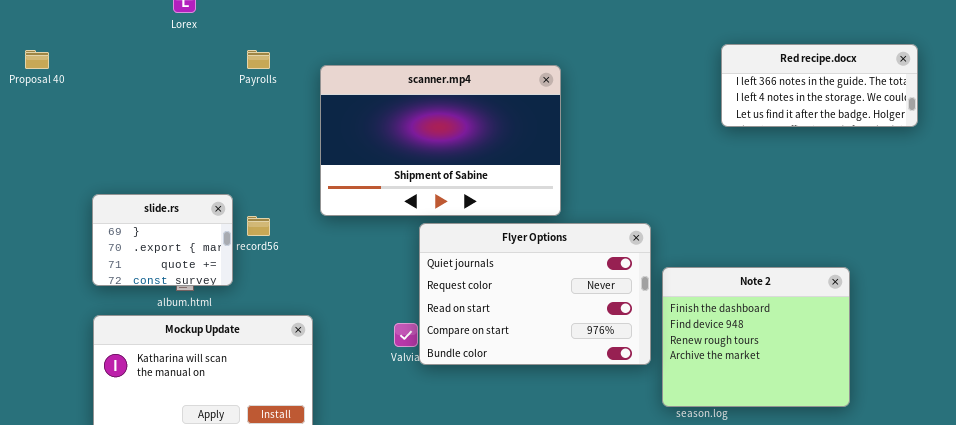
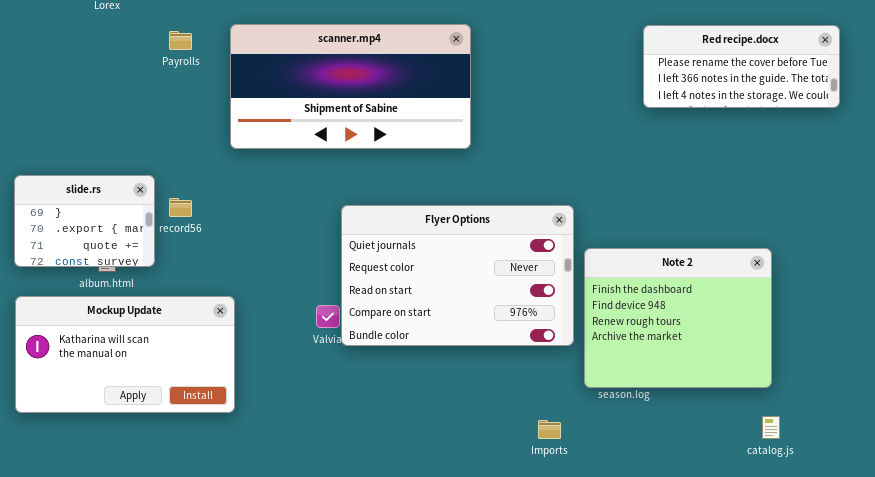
Red recipe.docx: [721,44,918,127] -> [643,25,840,108], scrolled up 1 row
scanner.mp4: [320,65,561,216] -> [230,24,471,149], moved, resized

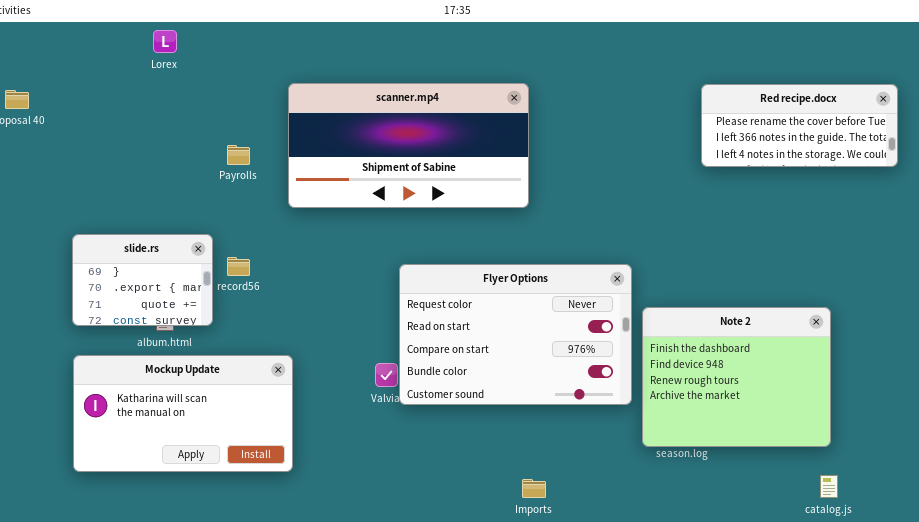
Payrolls: [169,31,192,50] -> [227,145,250,165], moved
Flyer Options: [341,205,574,346] -> [399,264,632,405], scrolled down 1 row
Imports: [538,420,561,439] -> [522,479,546,498], moved

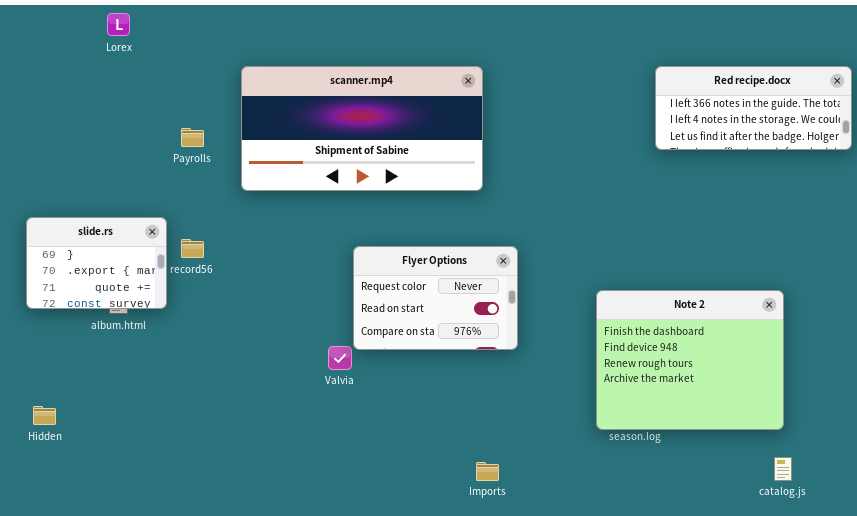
Red recipe.docx: [701,84,898,167] -> [655,66,852,150], scrolled down 1 row
Flyer Options: [399,264,632,405] -> [353,246,518,350], resized
Mockup Update: [73,355,293,472] -> none, closed

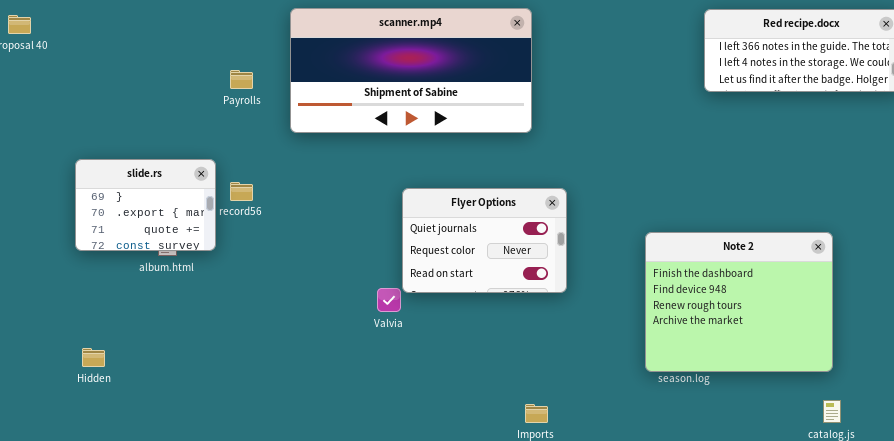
Flyer Options: [353,246,518,350] -> [402,188,567,293], scrolled up 1 row

